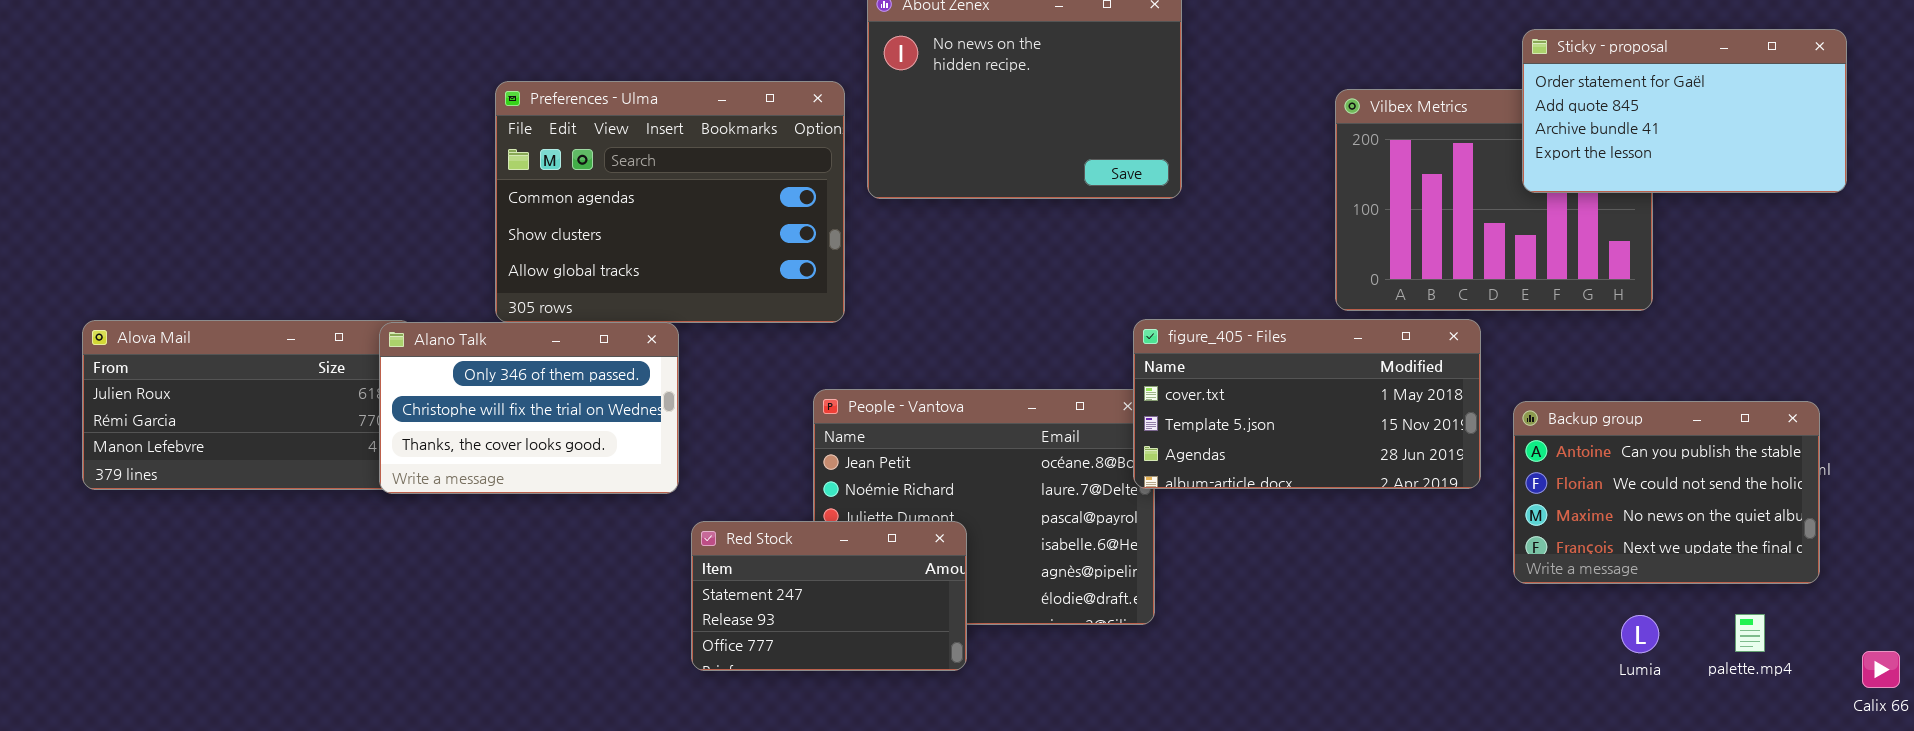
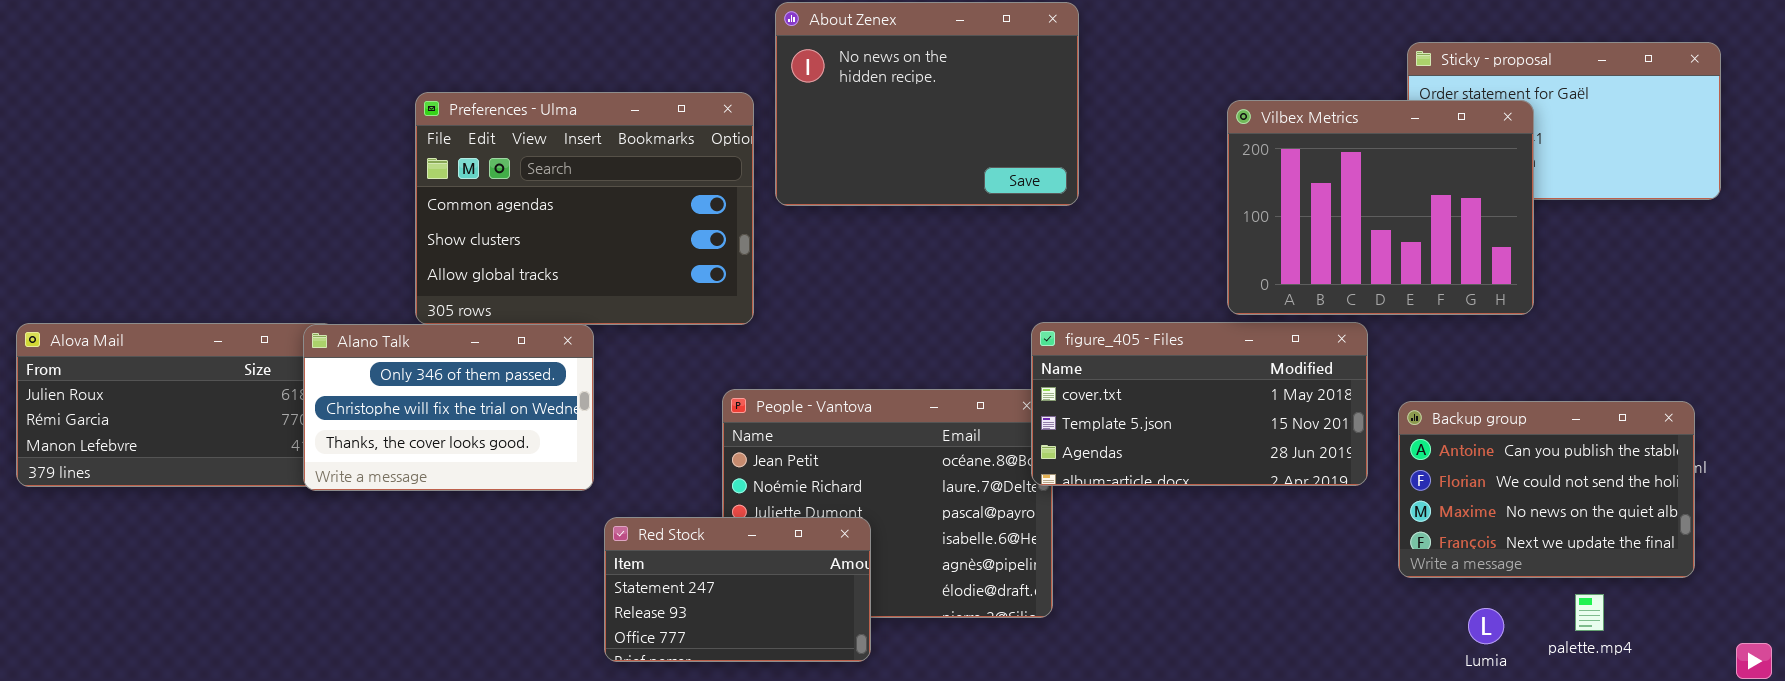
Vilbex Metrics: [1335,89,1653,311] -> [1227,100,1534,315], raised
palette.mp4: [1735,614,1765,652] -> [1575,594,1604,631], moved
Lumia: [1621,615,1659,653] -> [1468,608,1504,644], moved

